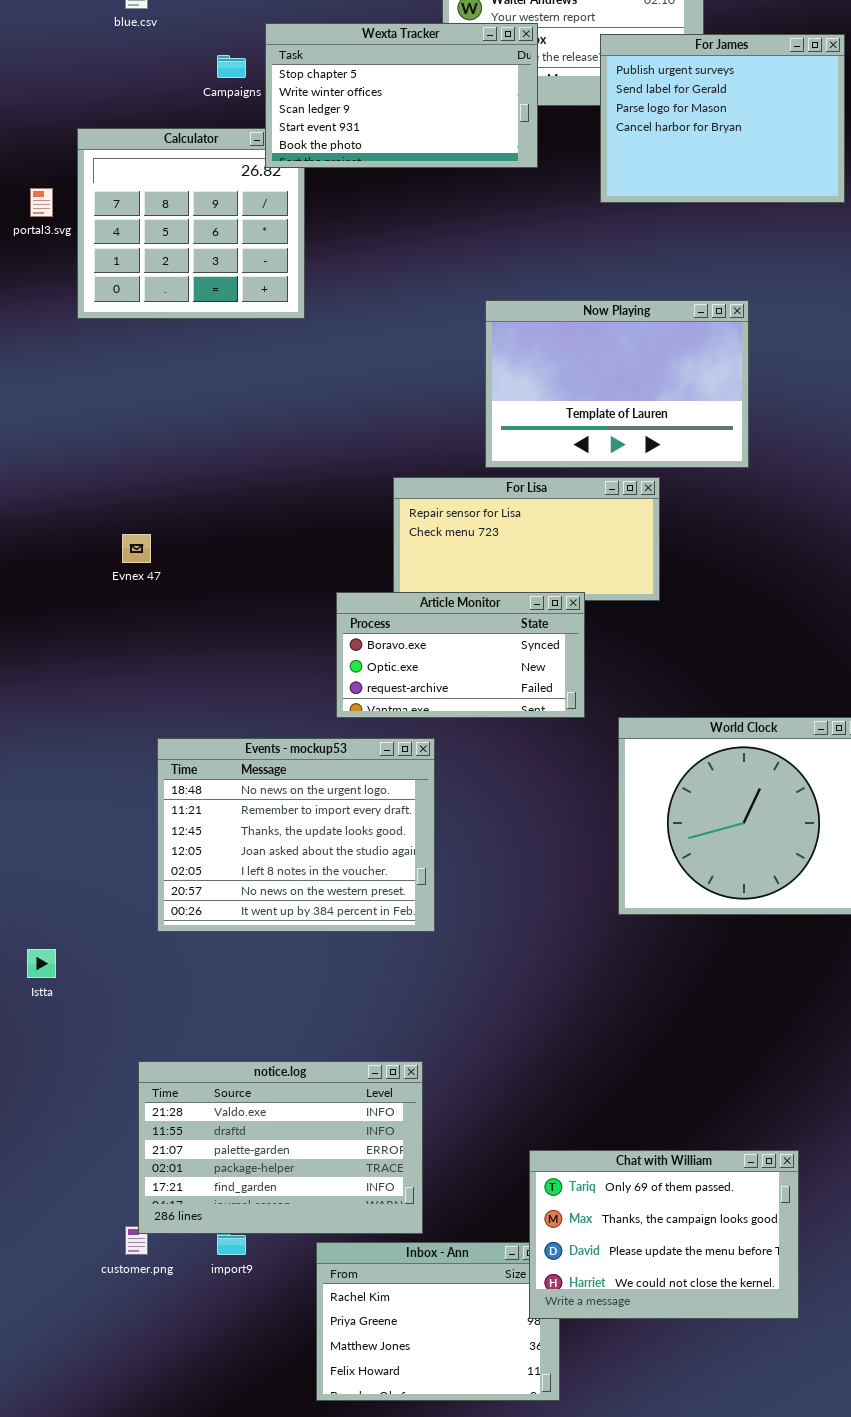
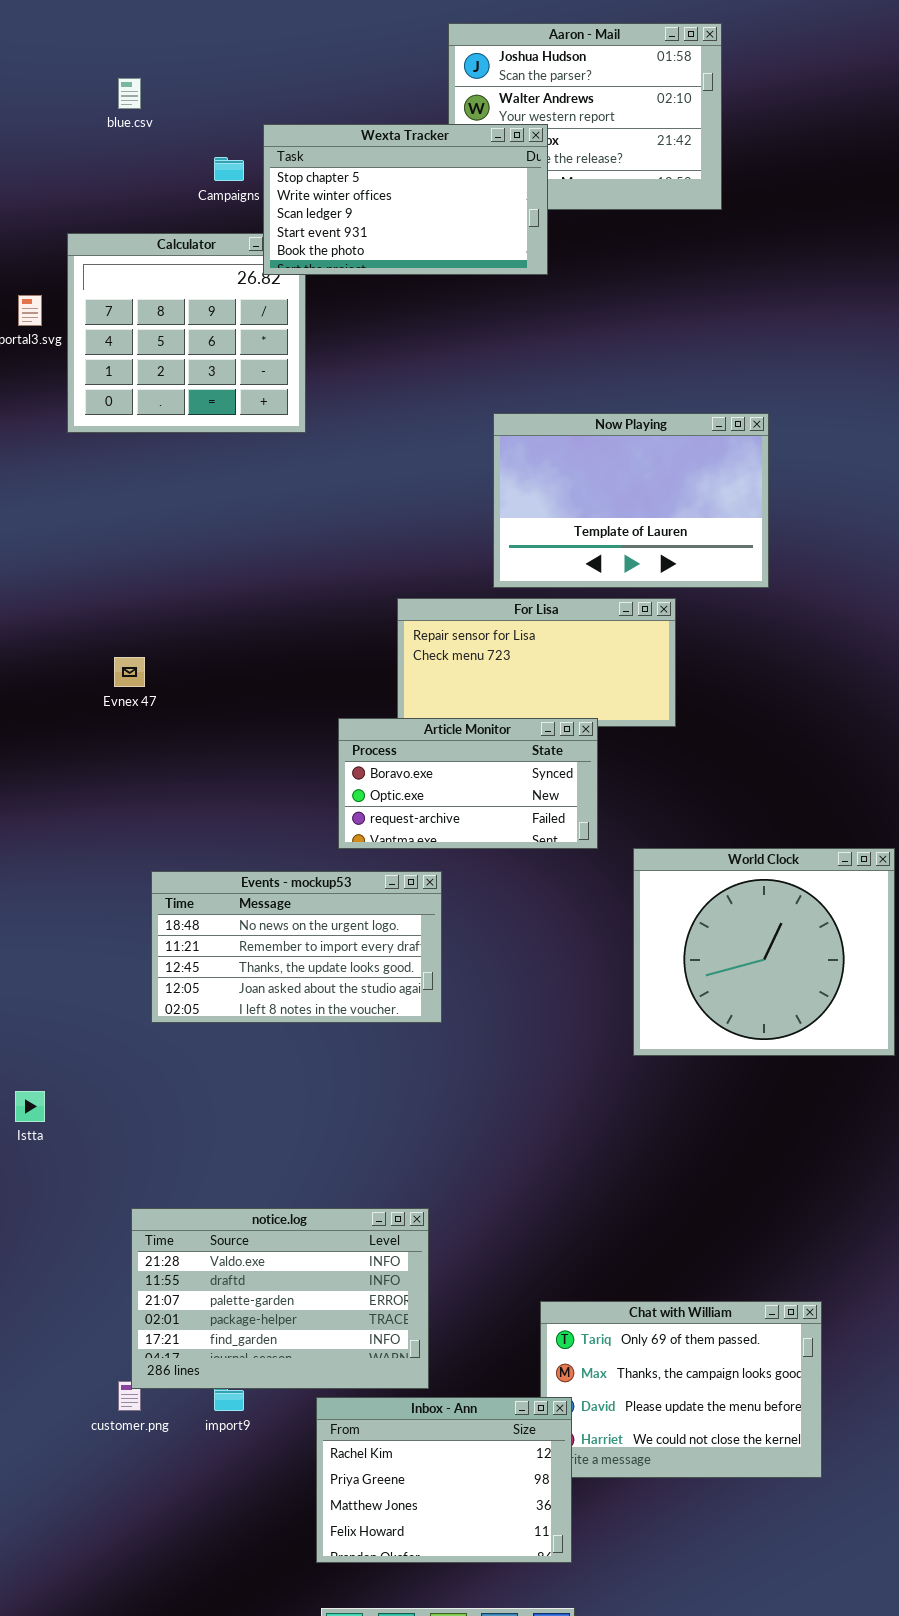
For James: [600,34,845,203] -> none, closed
Events - mockup53: [157,738,435,932] -> [151,871,442,1023], resized
Inbox - Ann: [316,1242,560,1401] -> [316,1397,572,1563], raised

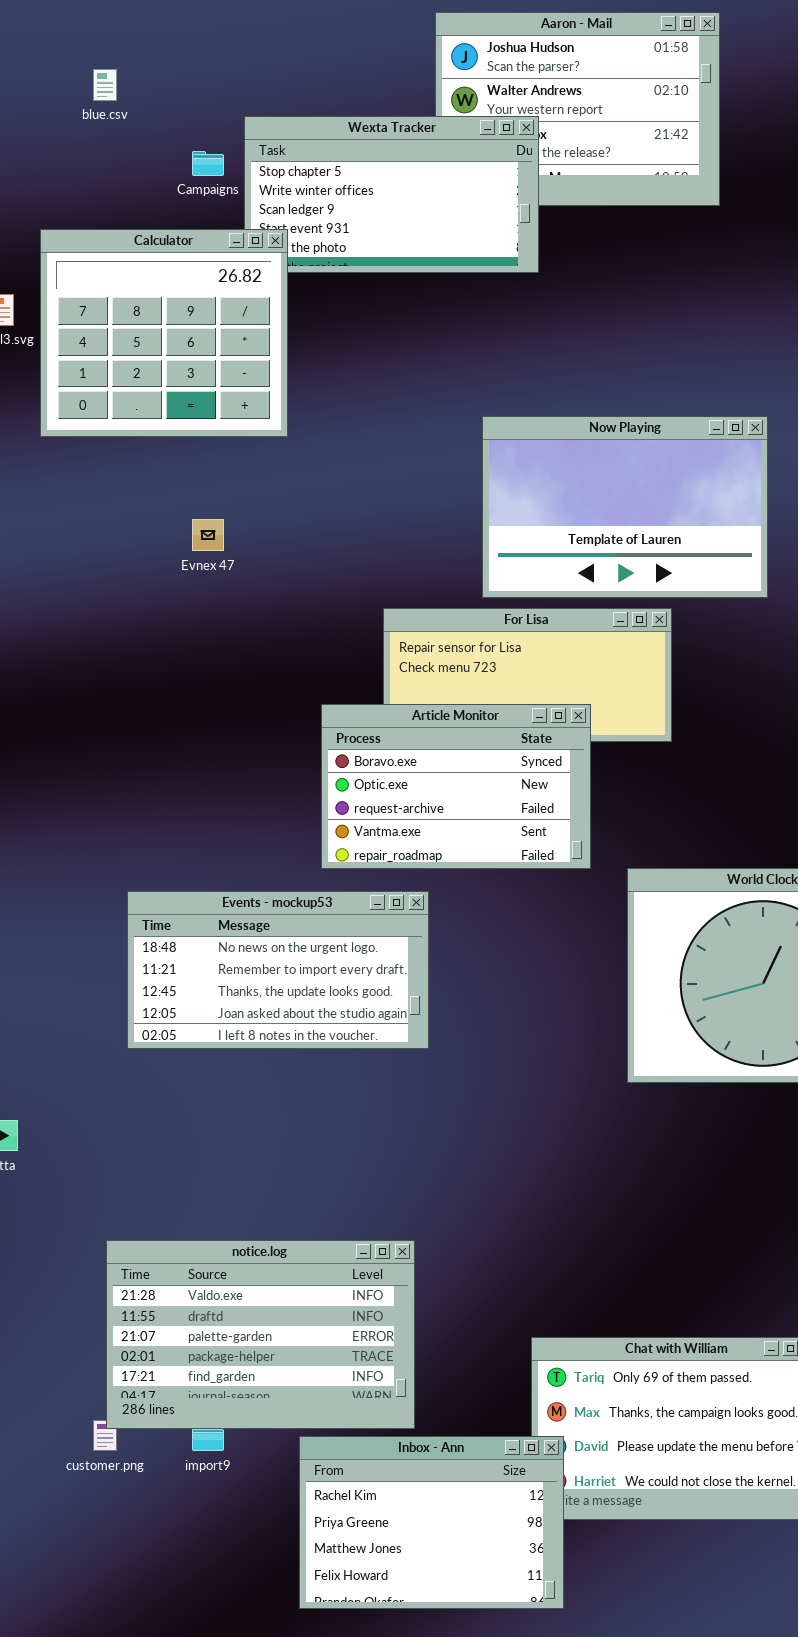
Calculator: [67,233,306,433] -> [40,229,288,437], raised
Evnex 47: [114,657,145,687] -> [192,519,224,551], moved
Article Monitor: [338,718,598,849] -> [321,704,591,869], resized

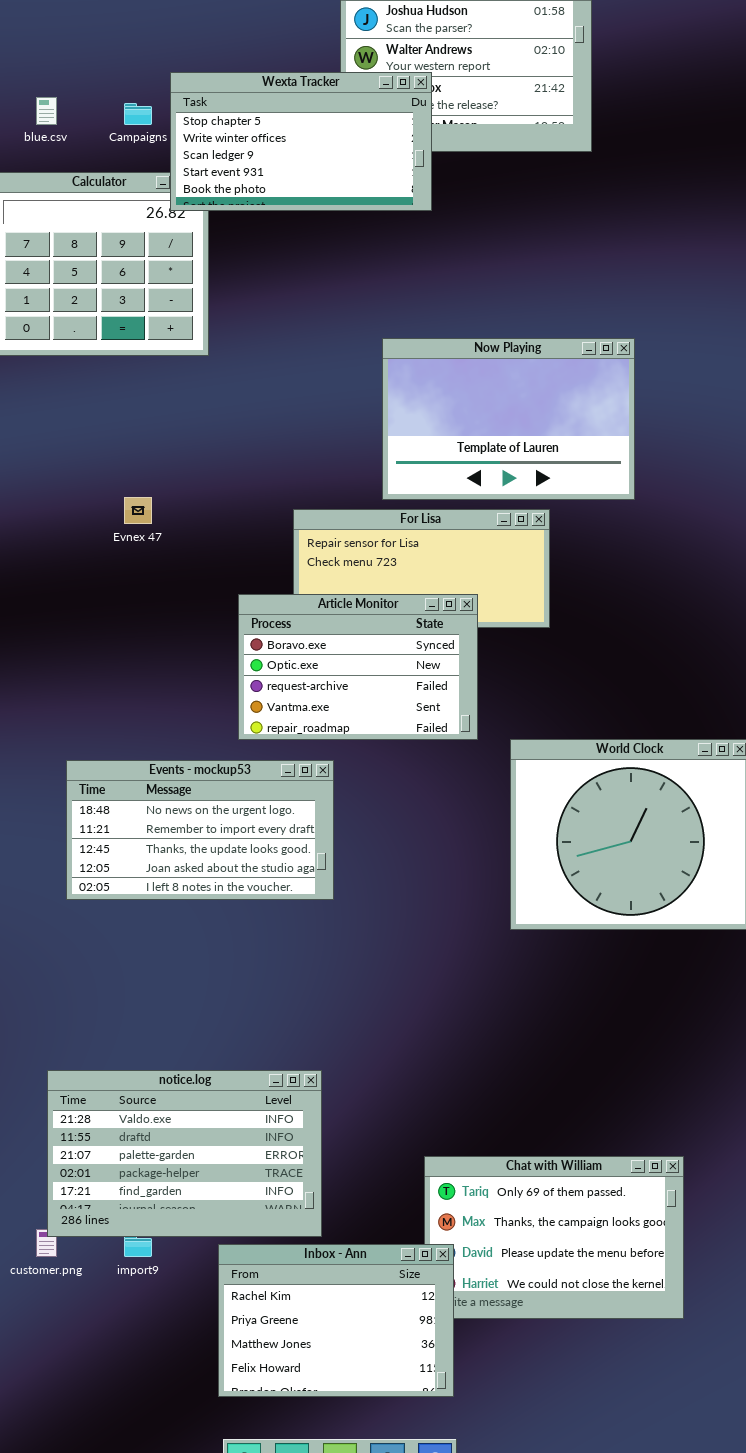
blue.csv: [93,69,117,101] -> [36,97,57,125], moved
Wexta Tracker: [244,116,539,273] -> [170,72,432,211], raised
Evnex 47: [192,519,224,551] -> [124,497,152,524], moved

